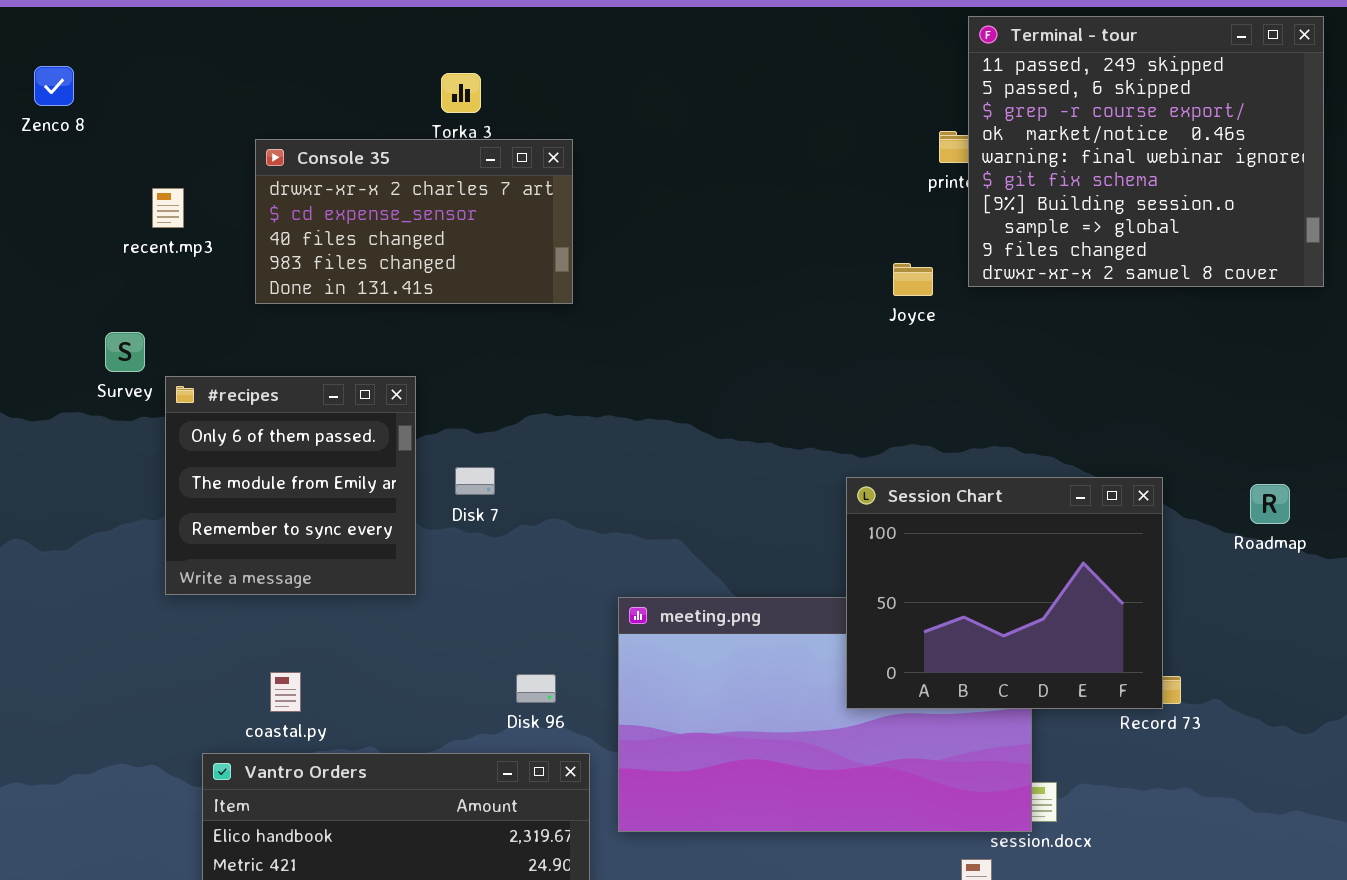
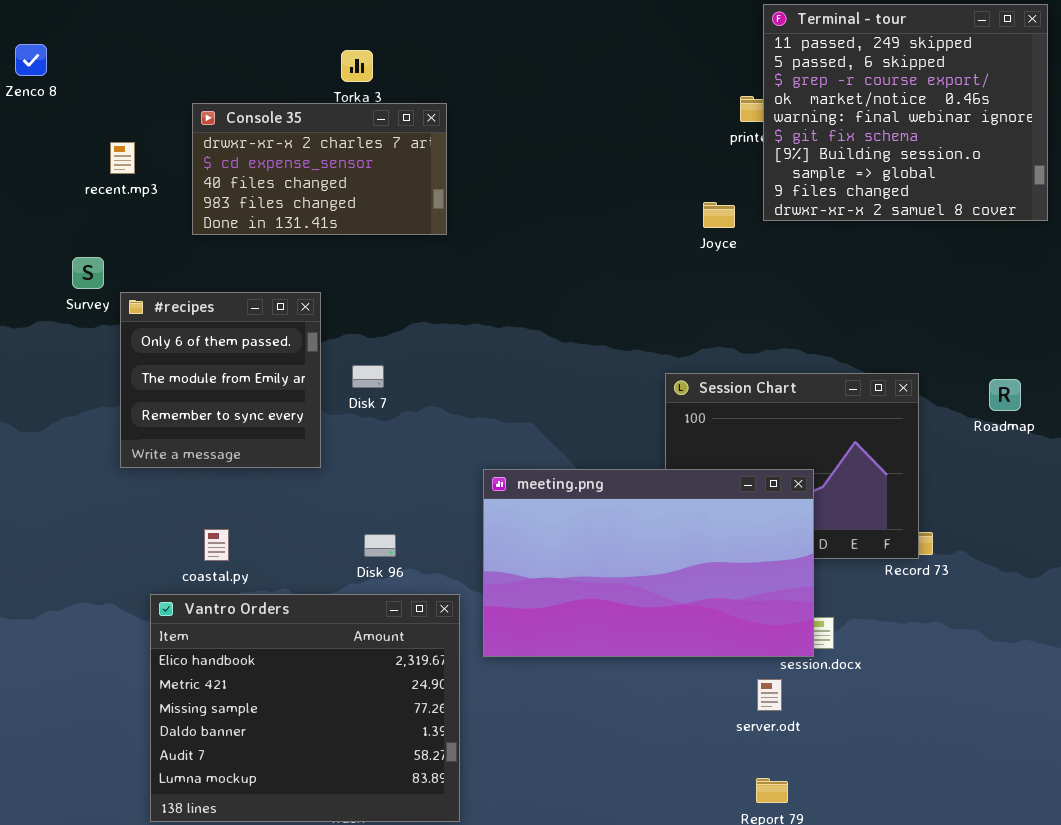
meeting.png: [618,597,1032,832] -> [483,469,814,657], raised
Disk 96: [516,674,556,703] -> [364,534,396,557], moved

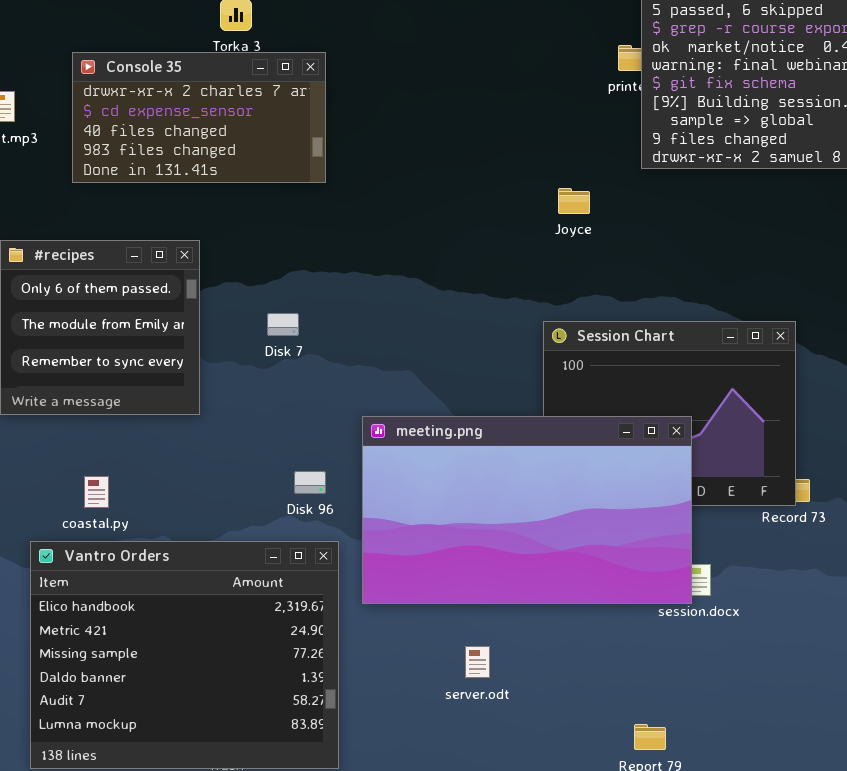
Joyce: [703,202,735,228] -> [558,188,590,214], moved
Disk 7: [352,365,384,388] -> [267,313,299,336], moved
Disk 96: [364,534,396,557] -> [294,471,326,494], moved
server.odt: [757,679,782,711] -> [465,646,490,678], moved

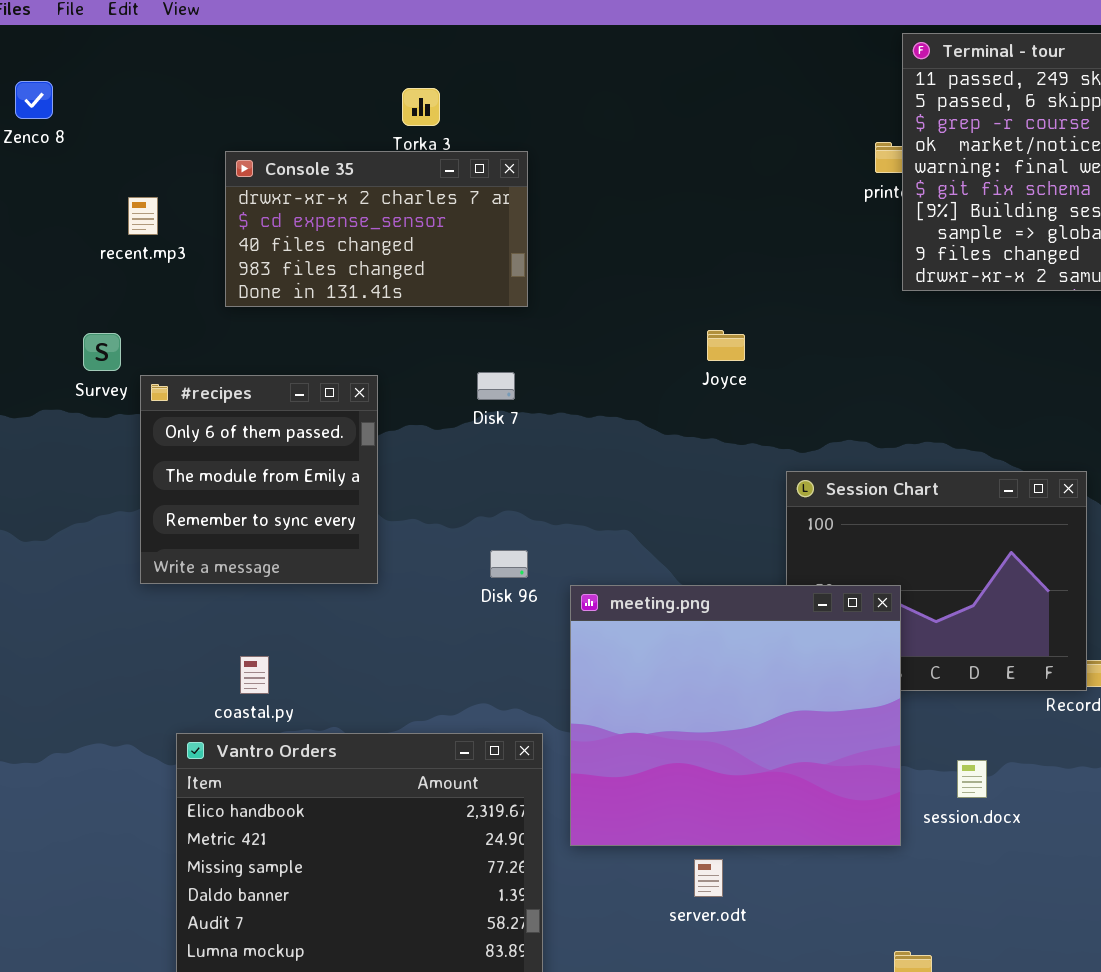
Joyce: [558,188,590,214] -> [707,330,745,361], moved
Disk 7: [267,313,299,336] -> [477,372,515,400], moved
meeting.png: [362,416,692,604] -> [570,585,901,846], resized
Disk 96: [294,471,326,494] -> [490,550,528,578], moved

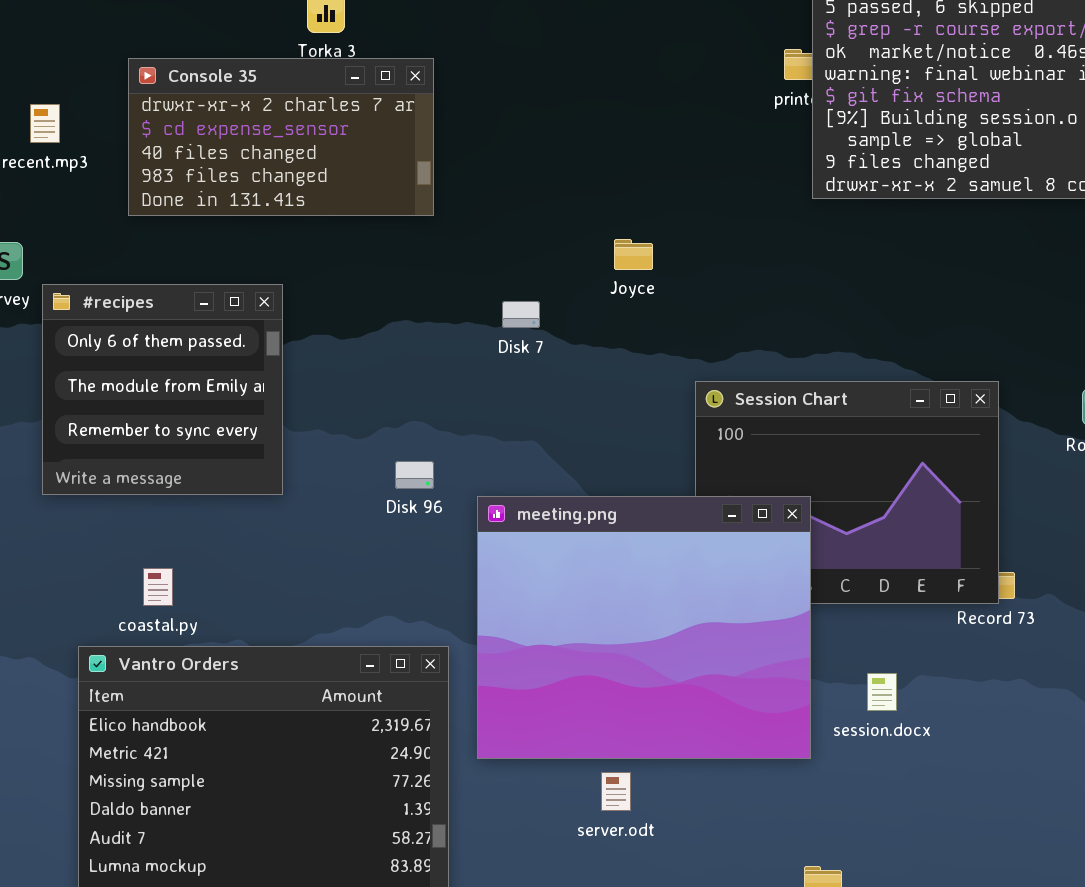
Disk 7: [477,372,515,400] -> [502,301,540,328], moved

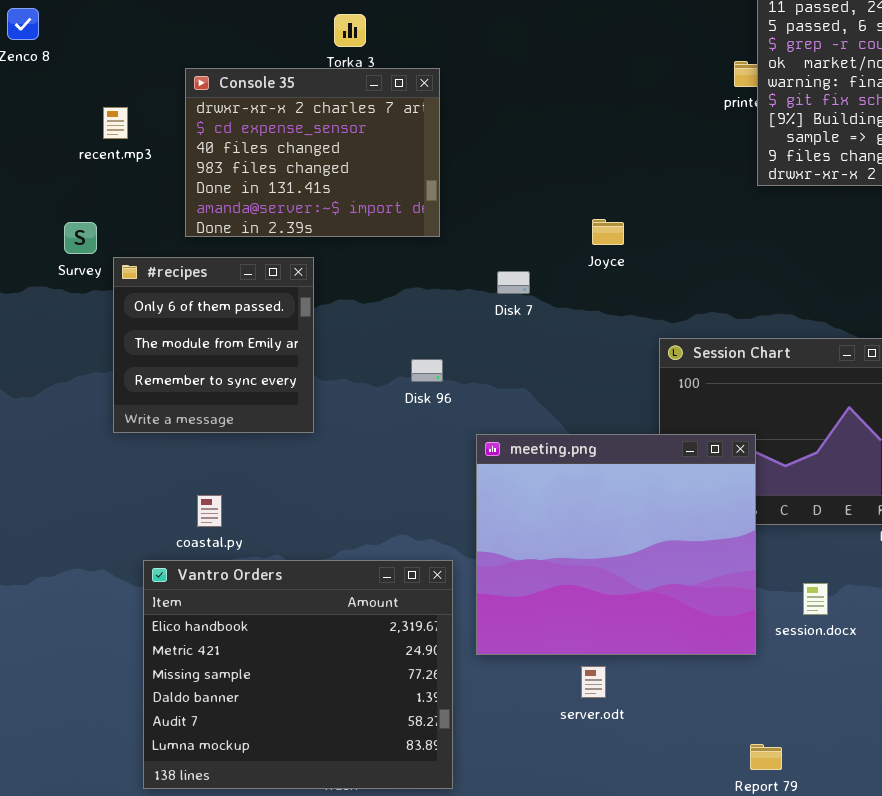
Console 35: [128,58,434,216] -> [185,68,440,237], resized
Disk 96: [395,461,434,489] -> [411,359,443,382], moved

